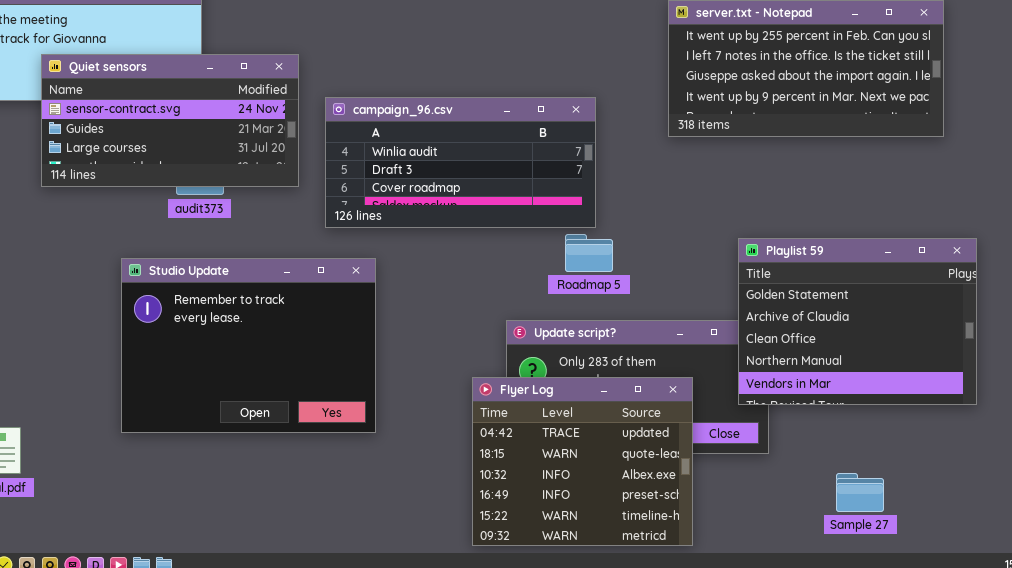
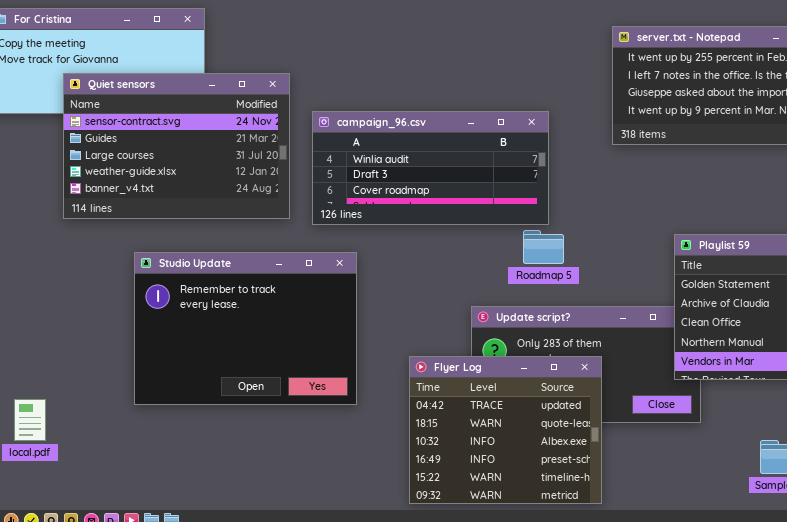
Quiet sensors: [41,54,299,187] -> [63,73,290,219], resized
Flyer Log: [472,377,693,546] -> [409,356,602,504], moved

